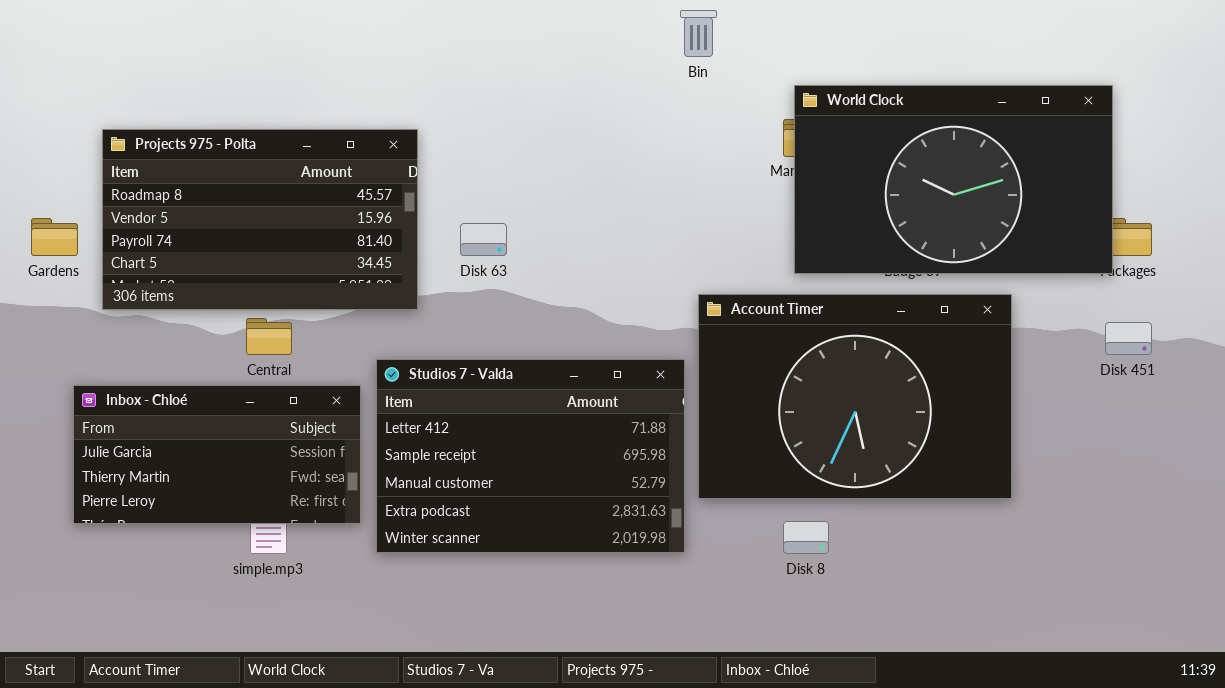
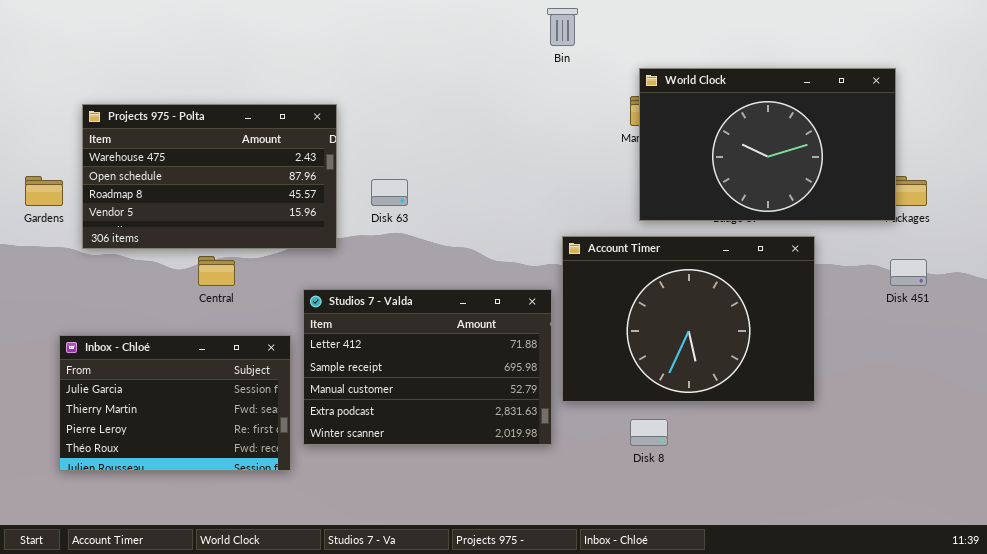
Projects 975 - Polta: [102,129,418,310] -> [82,104,337,249], scrolled up 2 rows
Inbox - Chloé: [73,385,361,524] -> [59,335,291,471], moved, resized

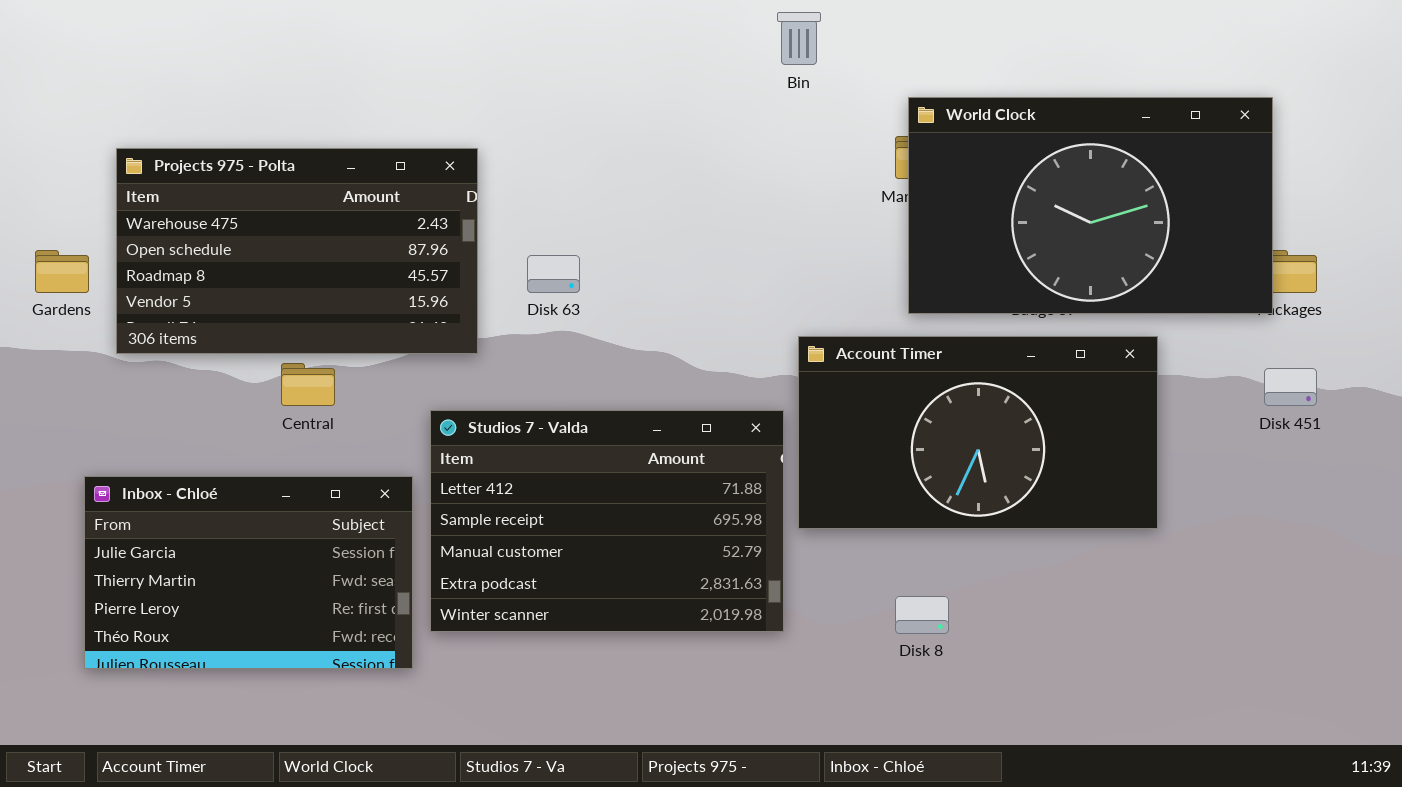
Account Timer: [562,236,815,402] -> [798,336,1158,529], resized

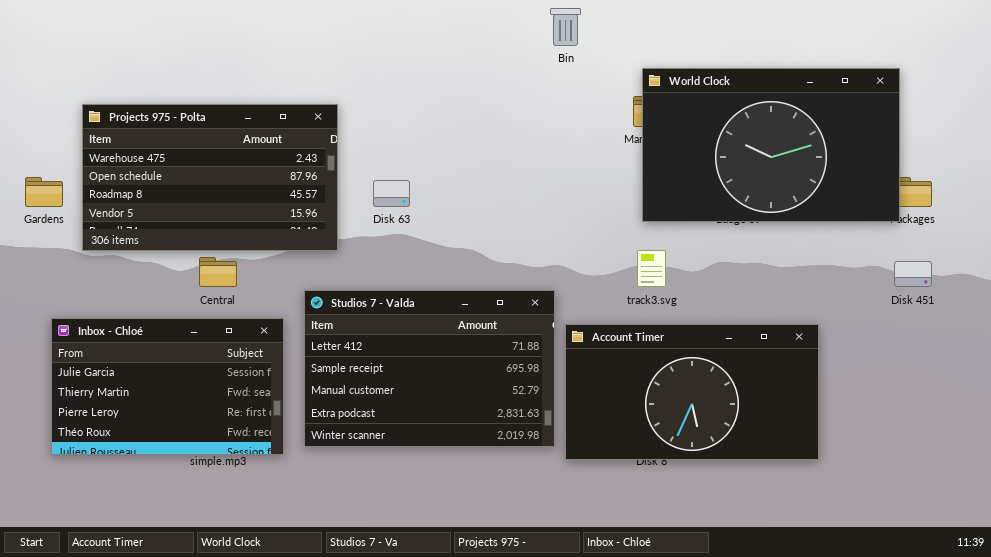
Account Timer: [798,336,1158,529] -> [565,324,819,460], moved
Inbox - Chloé: [84,476,413,669] -> [51,318,284,455], moved

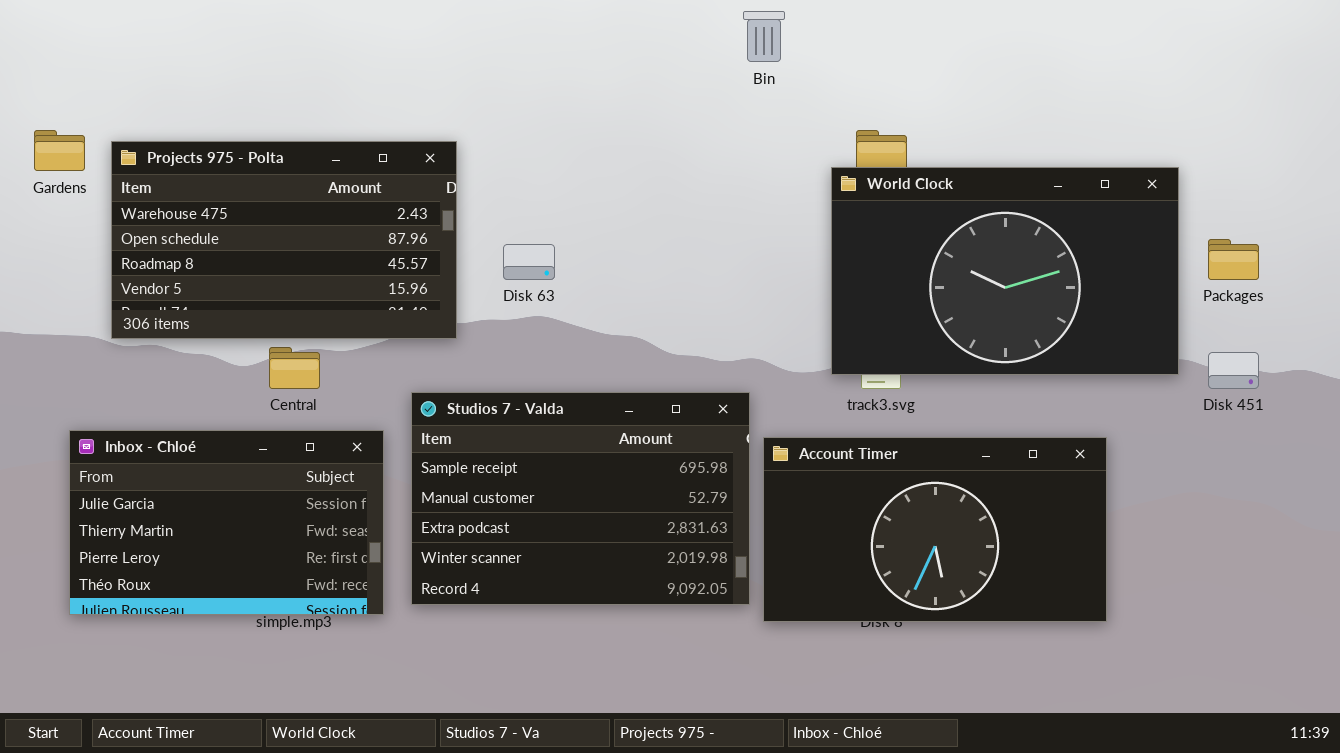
World Clock: [642,68,900,222] -> [831,167,1179,375], moved
Gardens: [25,177,63,207] -> [34,130,85,171], moved
Studios 7 - Valda: [304,290,555,447] -> [411,392,750,605], scrolled down 1 row

